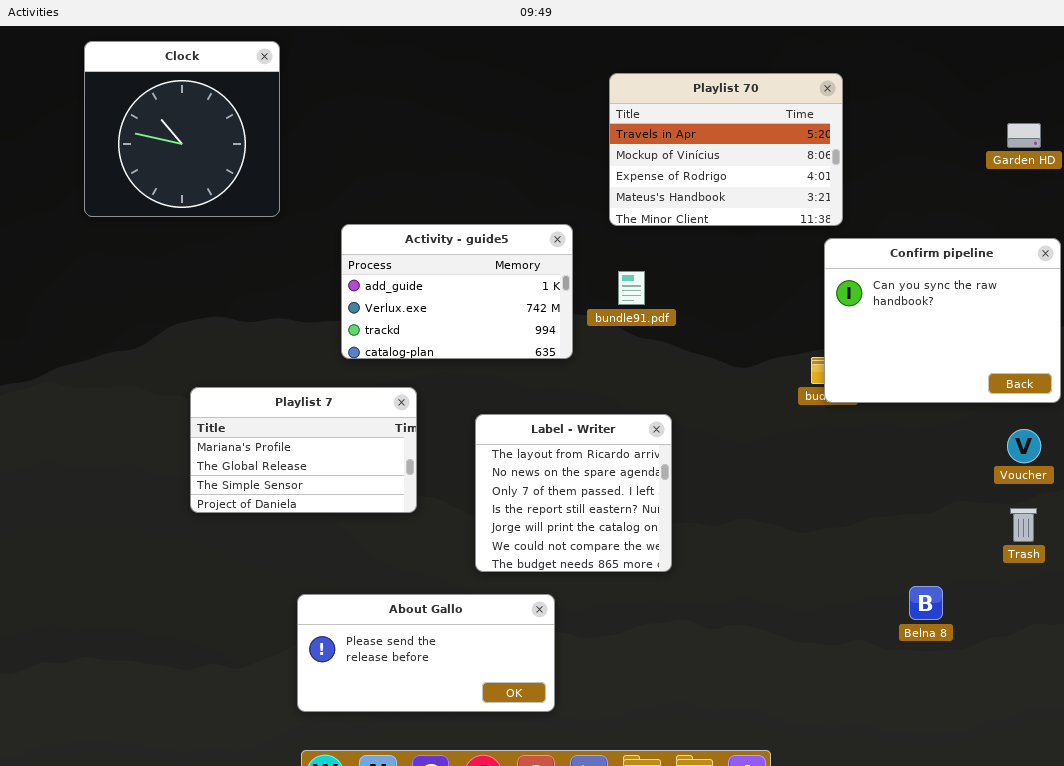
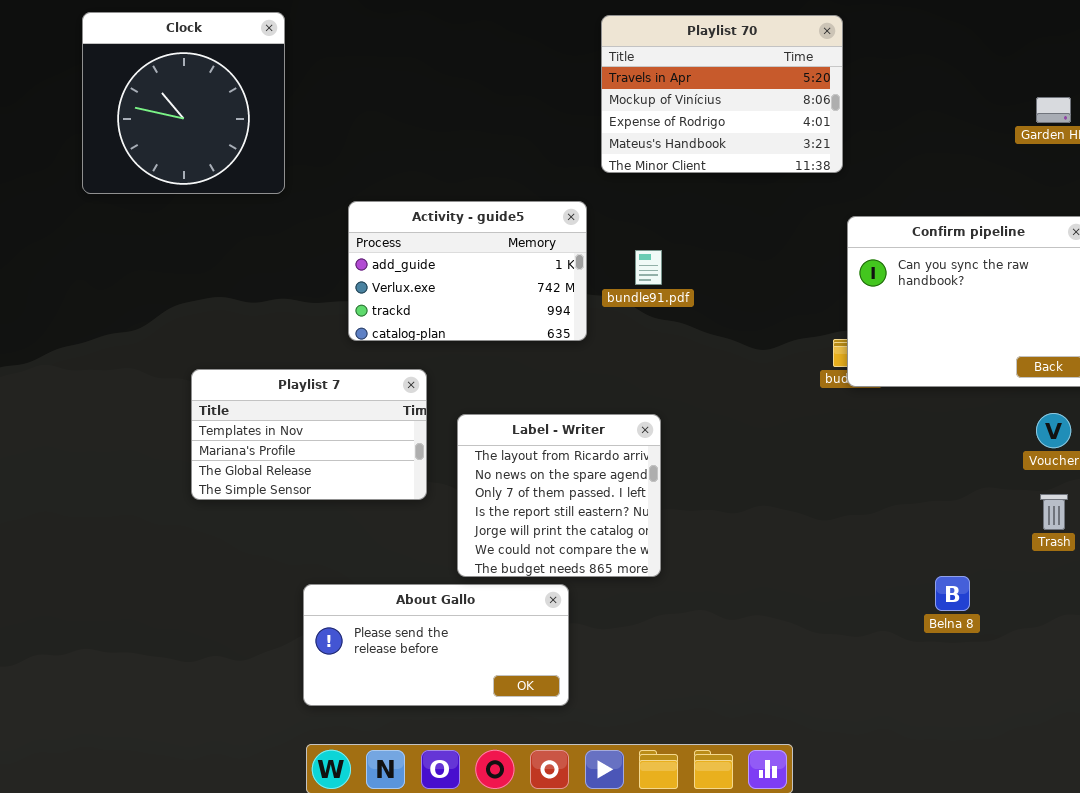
Playlist 70: [609,73,843,226] -> [601,15,843,173], moved
Playlist 7: [190,387,417,513] -> [191,369,427,500], scrolled up 1 row
Label - Writer: [475,414,672,572] -> [457,414,661,577], moved

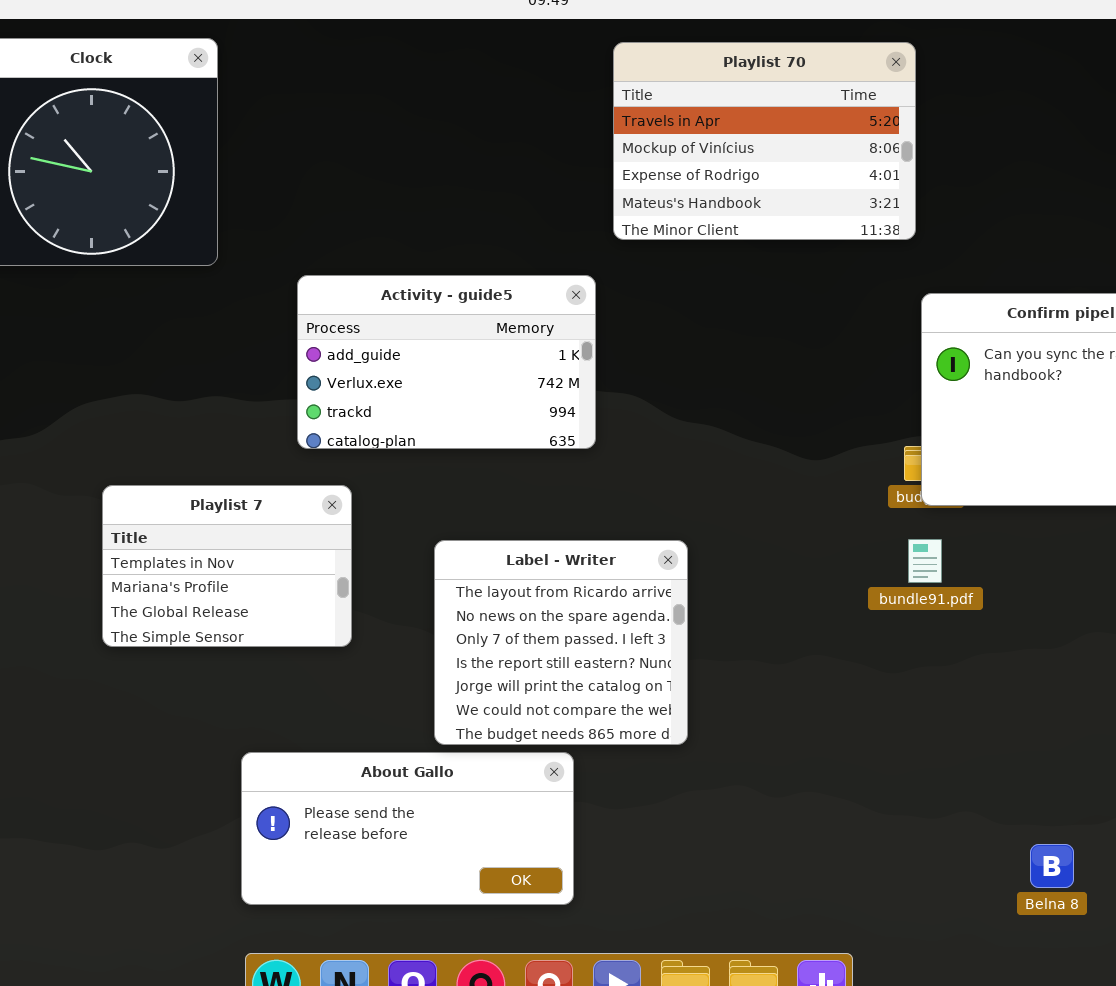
bundle91.pdf: [635,250,662,285] -> [908,539,942,583], moved
Playlist 7: [191,369,427,500] -> [102,485,352,647], resized
Belna 8: [935,576,970,611] -> [1030,844,1074,888], moved

